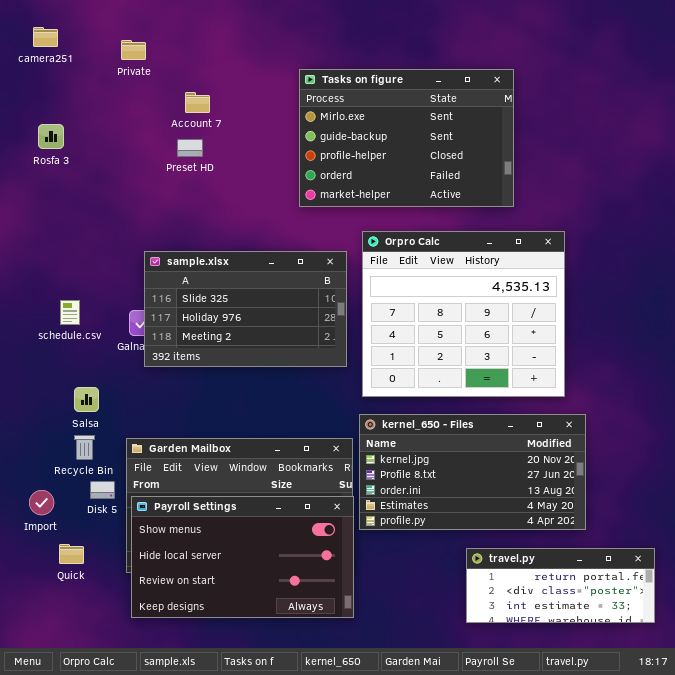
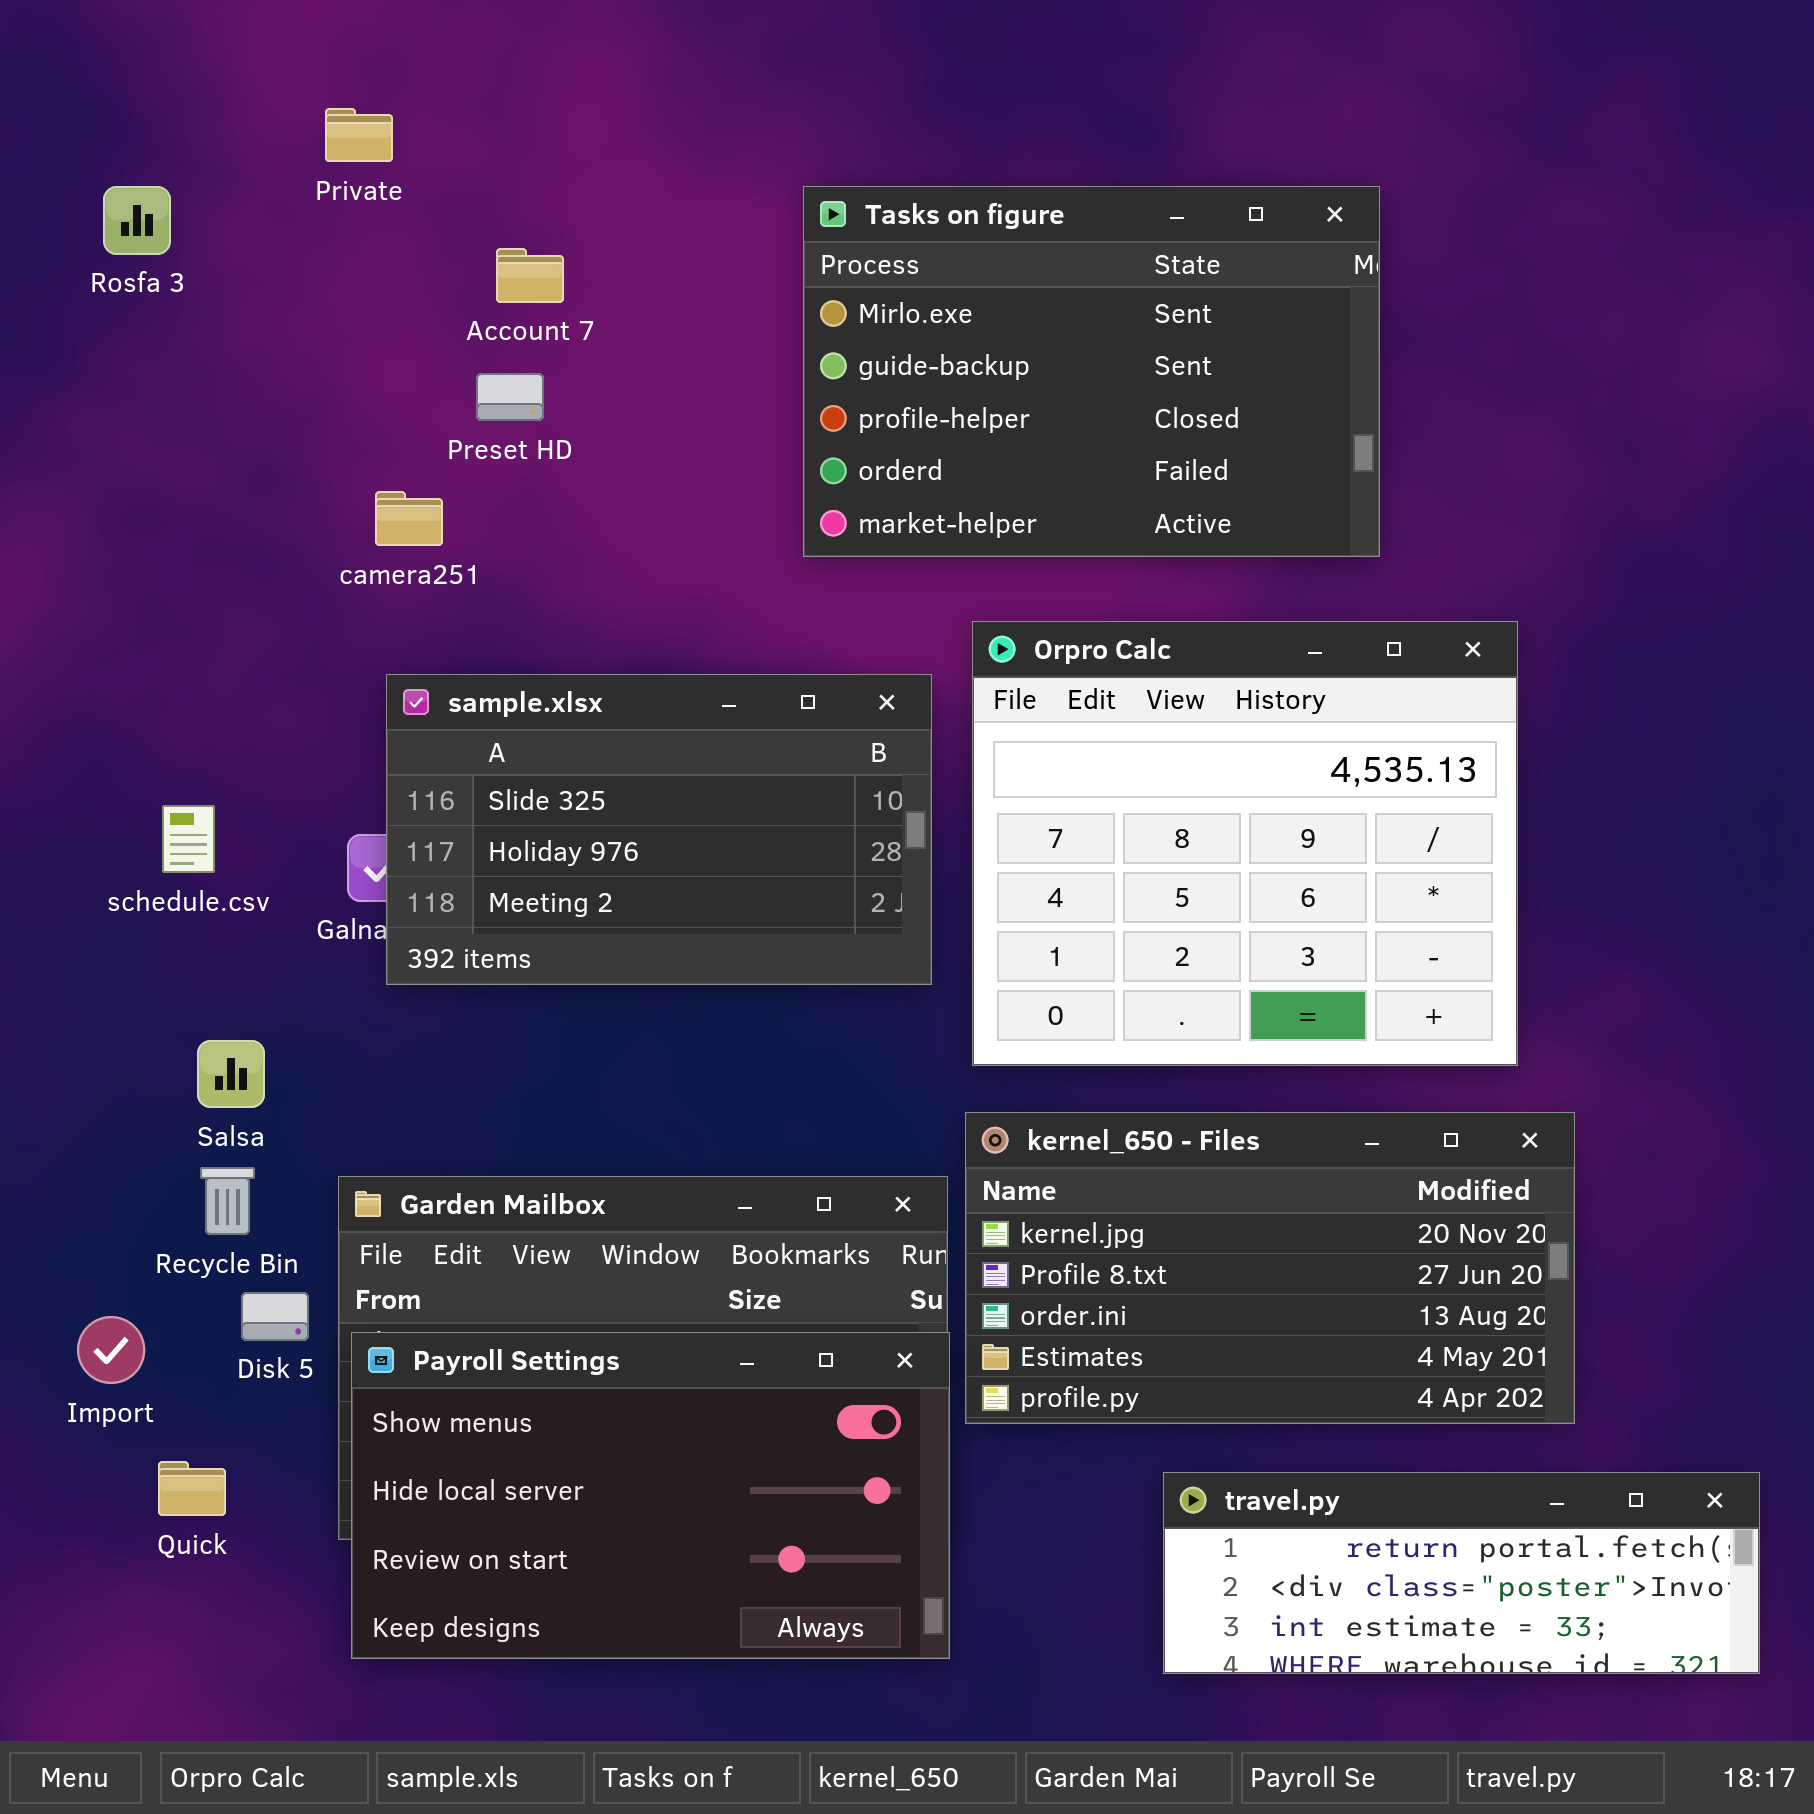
camera251: [33,27,58,47] -> [375,491,443,546], moved
Rosfa 3: [38,124,64,149] -> [103,186,171,255], moved
travel.py: [466,548,655,623] -> [1163,1472,1760,1674], resized

